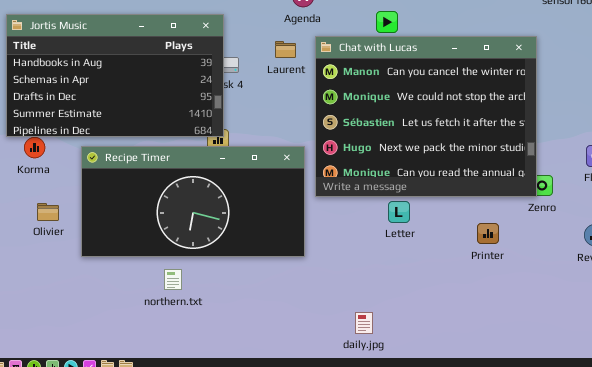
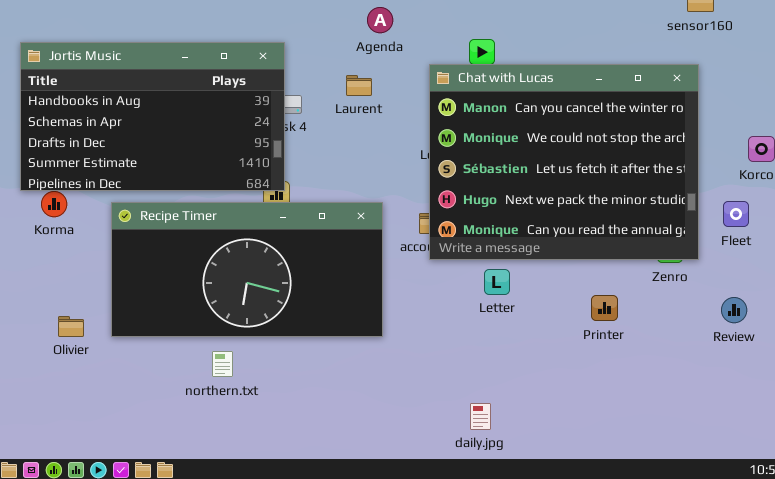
Chat with Lucas: [315,36,537,197] -> [429,64,699,260], moved
Olivier: [37,203,59,221] -> [58,316,84,337], moved
daily.jpg: [355,312,373,334] -> [470,403,491,430], moved

